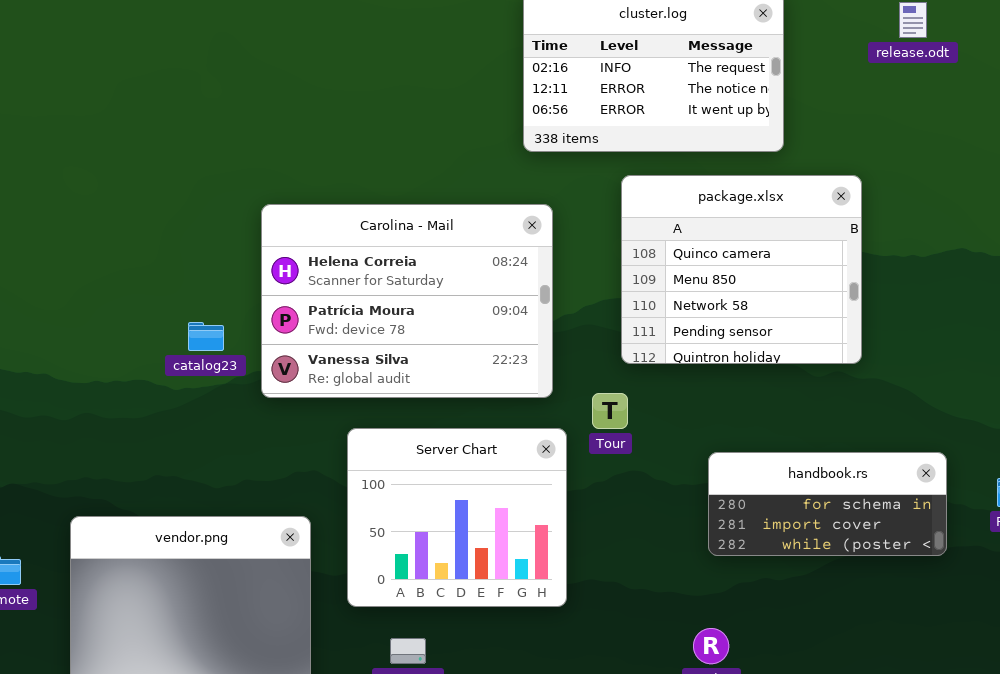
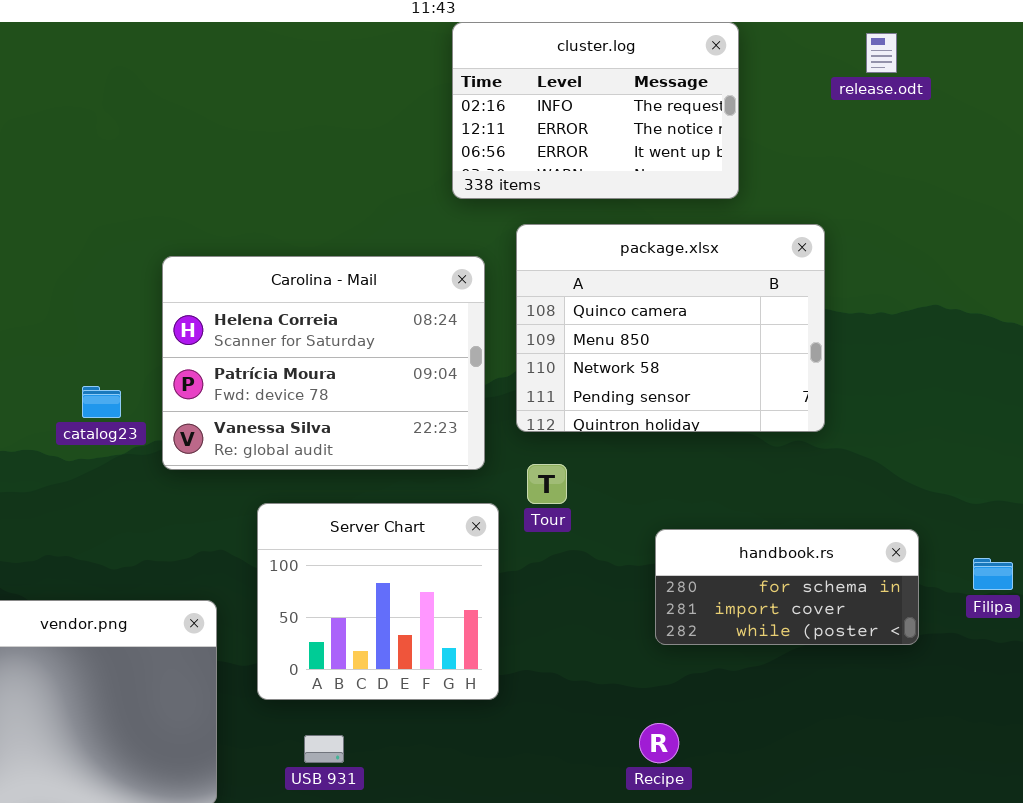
package.xlsx: [621,175,862,364] -> [516,224,825,432], resized

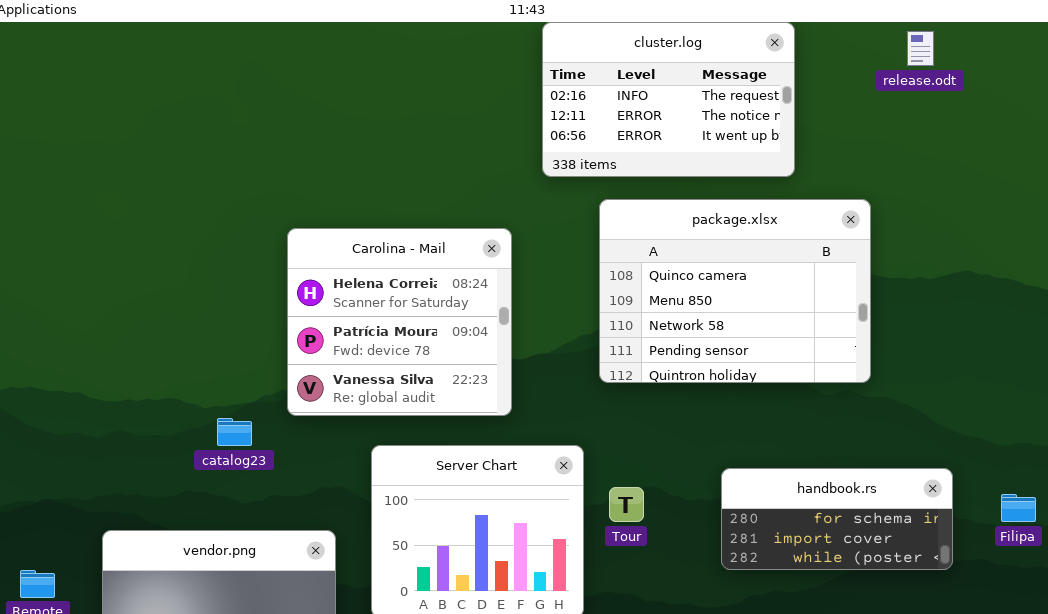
Carolina - Mail: [162,256,485,470] -> [287,228,512,416], resized
catalog23: [82,386,121,418] -> [217,418,252,446], moved
Tour: [527,464,567,504] -> [609,487,644,522], moved

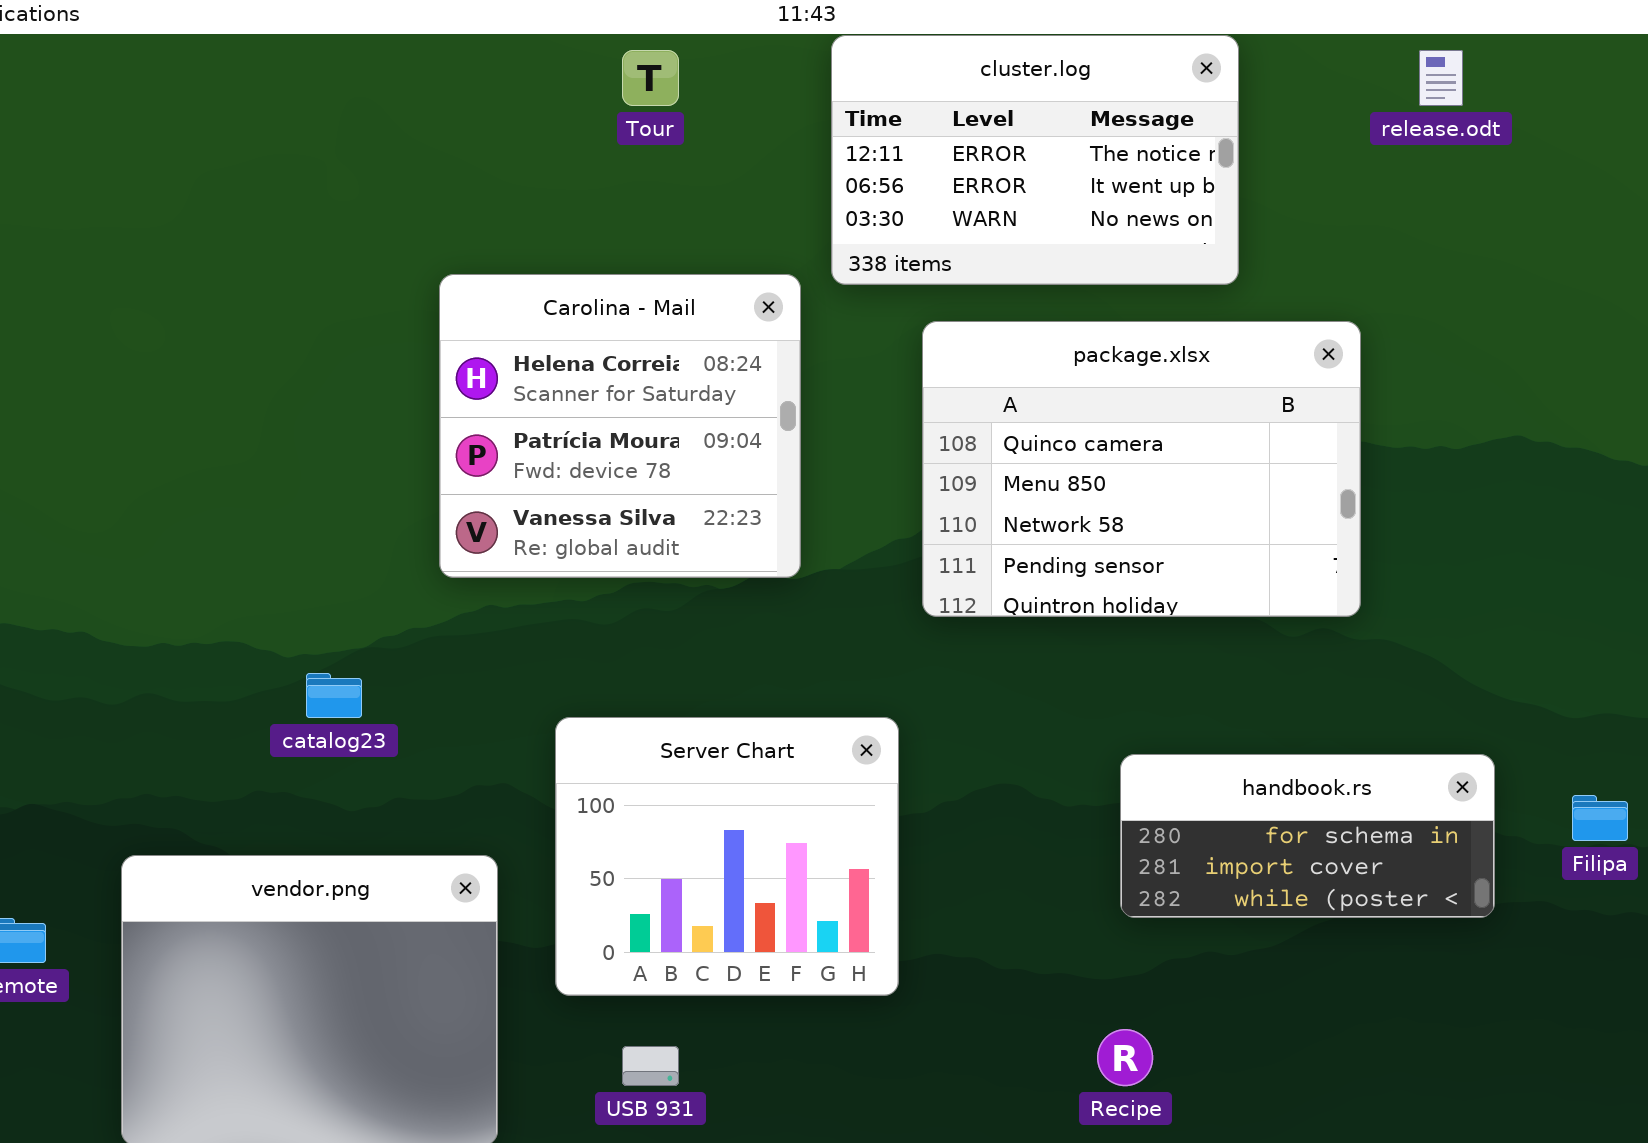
cluster.log: [542,22,795,177] -> [831,35,1239,285], scrolled down 1 row
Carolina - Mail: [287,228,512,416] -> [439,274,801,578], moved
Tour: [609,487,644,522] -> [622,50,679,106], moved

